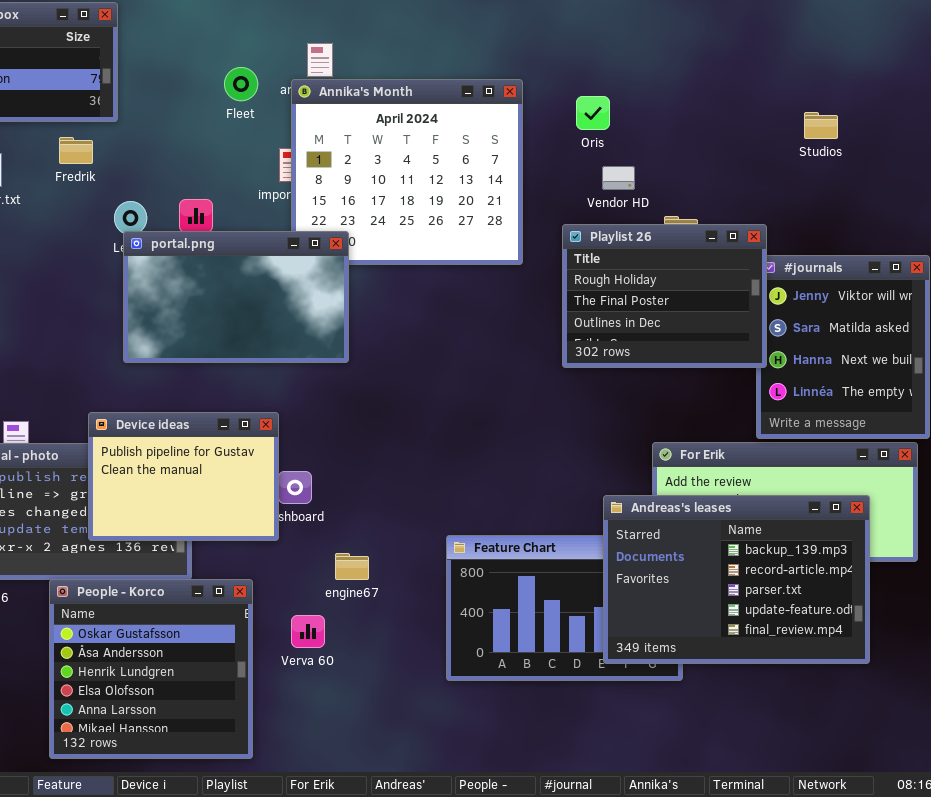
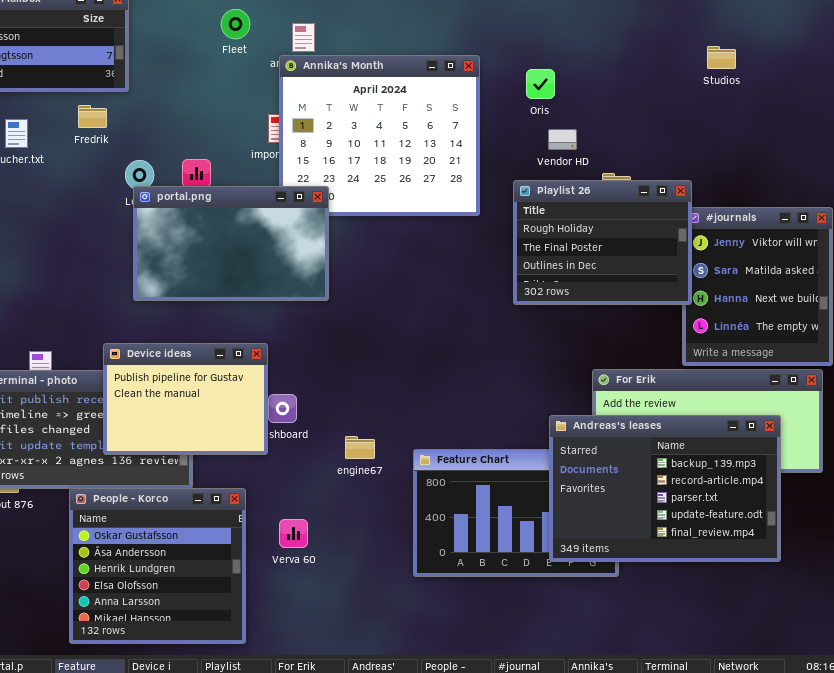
Fleet: [224,67,258,101] -> [221,9,250,39], moved
Studios: [804,112,838,139] -> [707,46,736,69], moved
engine67: [335,553,369,580] -> [345,436,375,459], moved

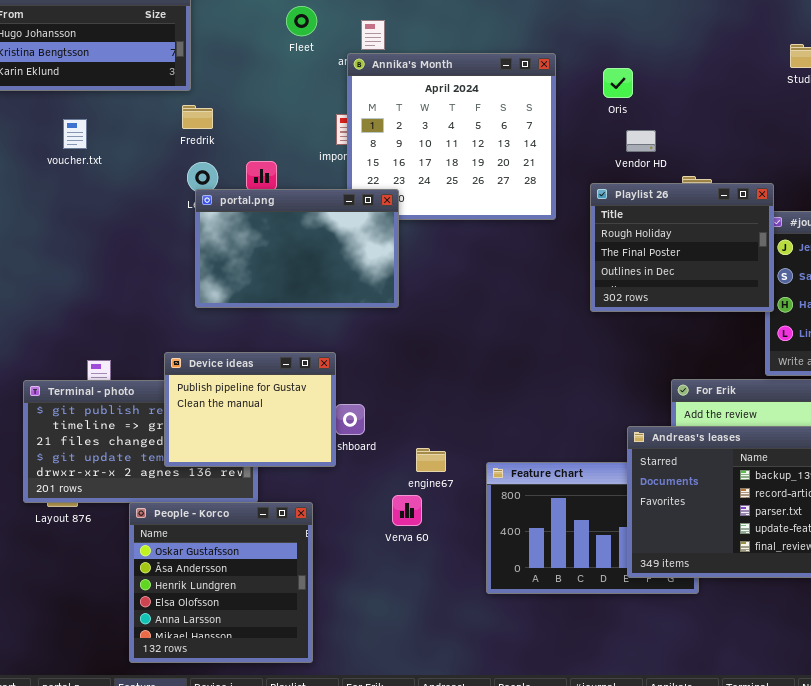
Fredrik: [78,105,107,128] -> [182,105,213,129], moved
Verva 60: [279,519,308,548] -> [392,495,422,526], moved

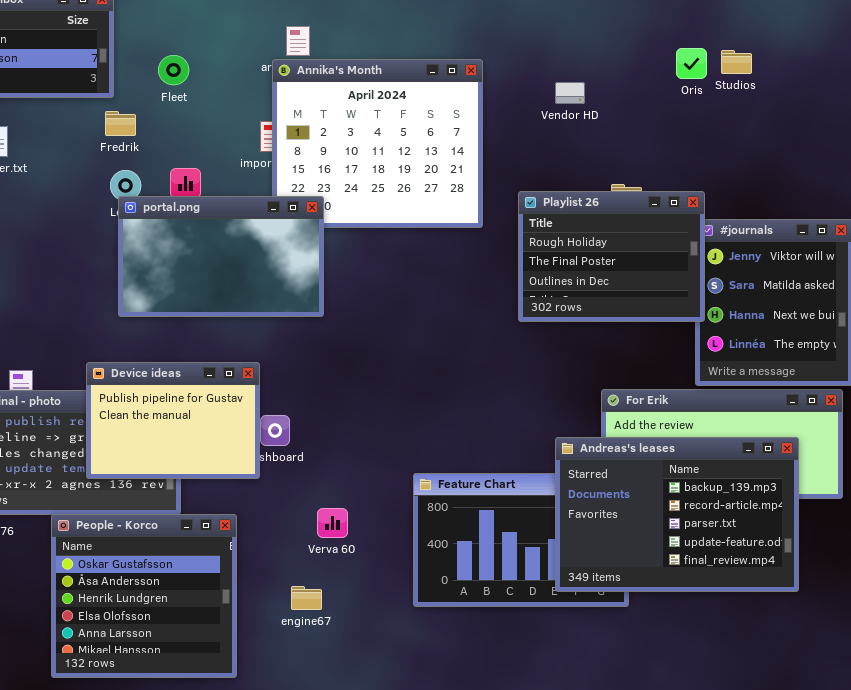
Fleet: [286,6,317,36] -> [158,55,189,85], moved
Oris: [603,68,633,98] -> [676,48,707,79], moved
Vendor HD: [626,130,656,152] -> [555,82,585,104], moved
engine67: [416,448,446,472] -> [291,586,322,610], moved

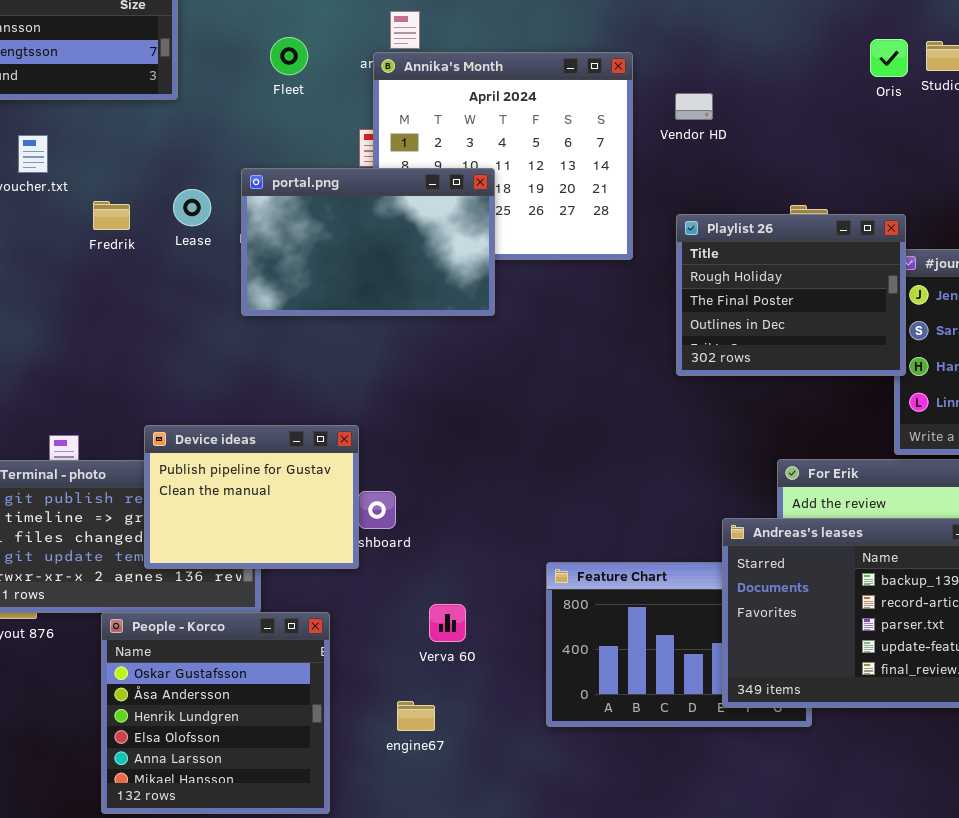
Fleet: [158,55,189,85] -> [270,37,308,75], moved
Vendor HD: [555,82,585,104] -> [675,93,713,120], moved
Fredrik: [105,111,136,136] -> [93,201,130,230], moved
portal.png: [118,196,324,317] -> [241,168,495,316], moved

